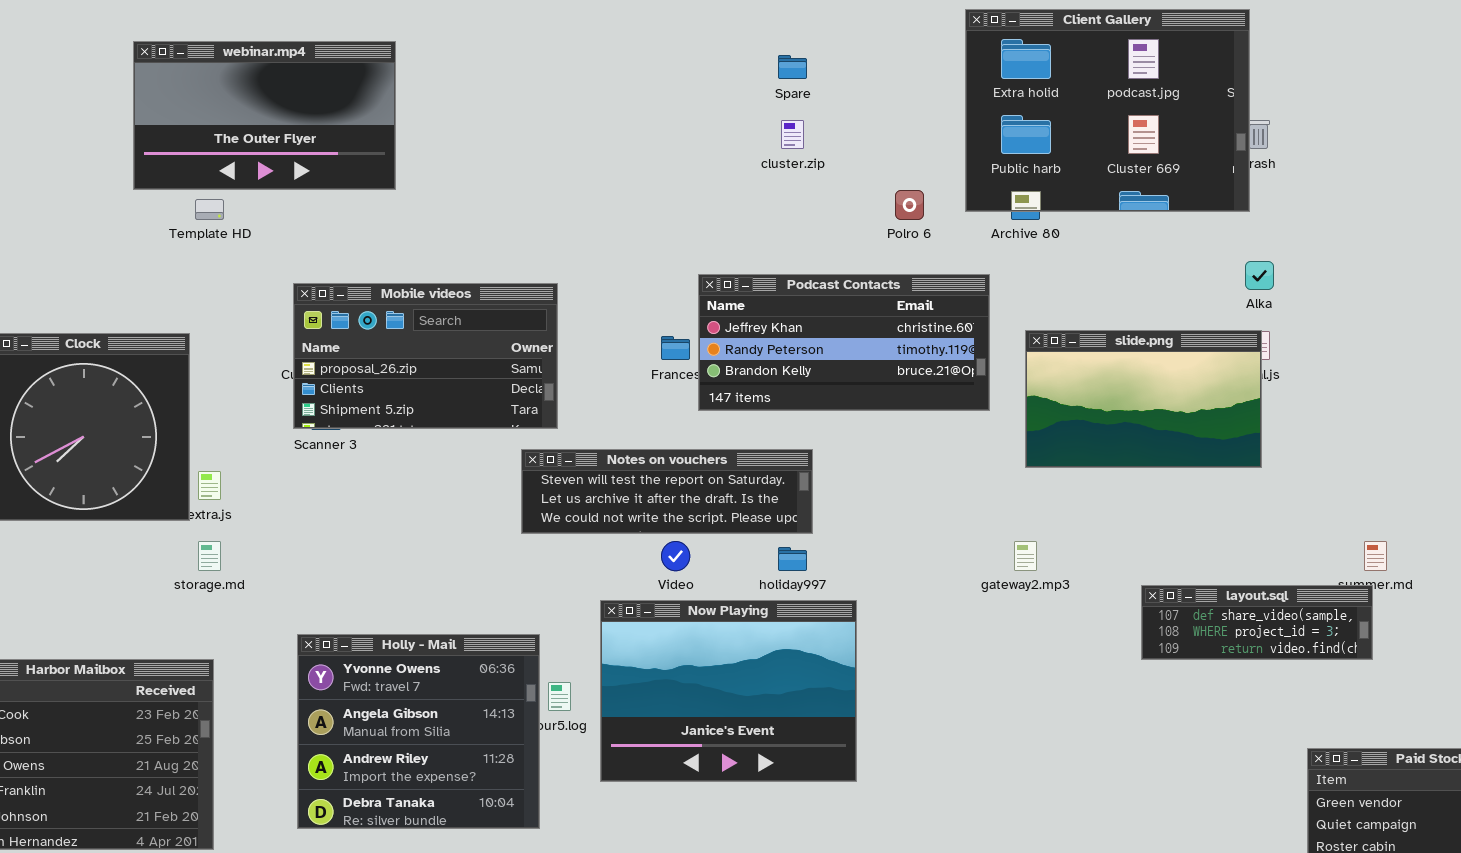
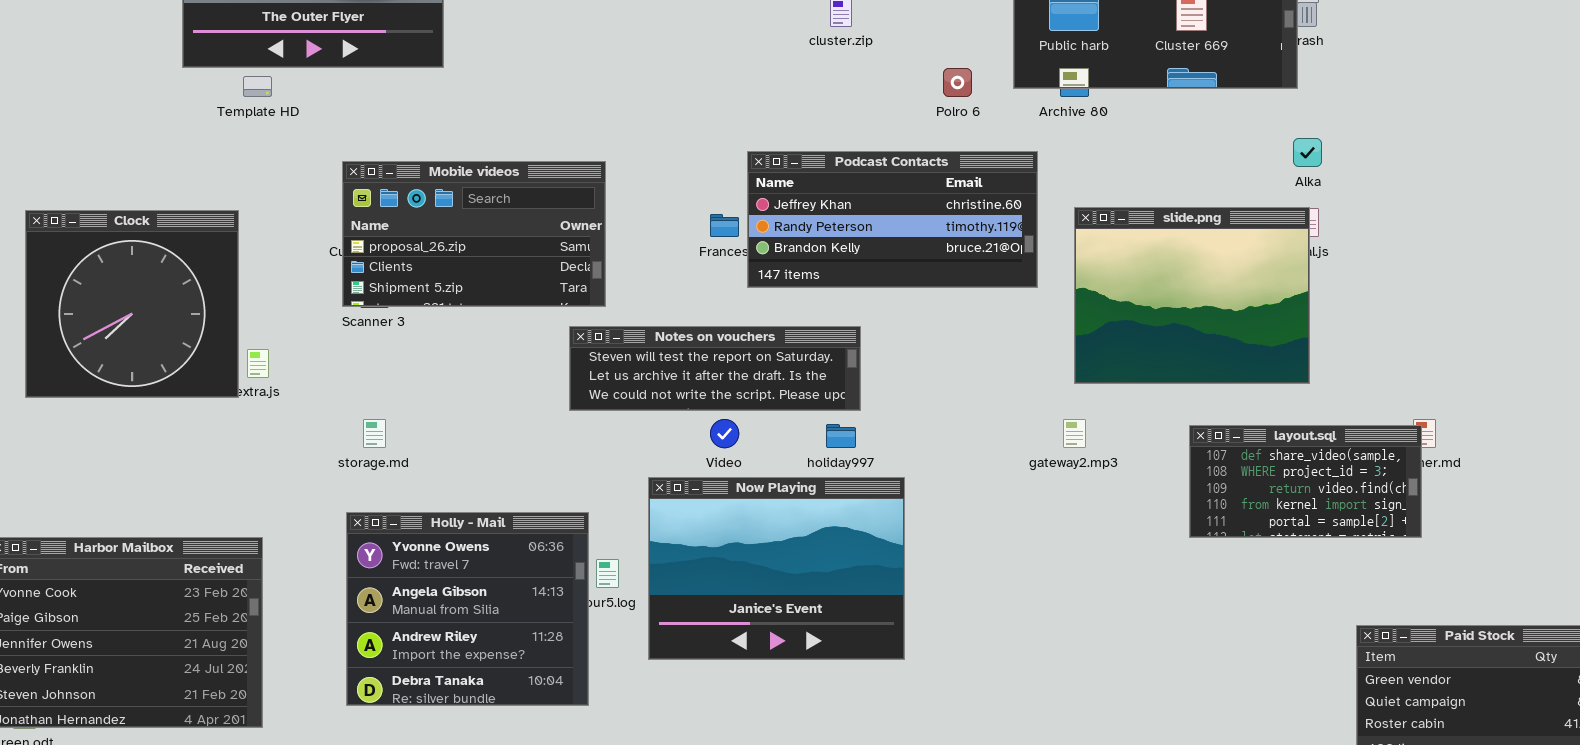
slide.png: [1025,330,1262,468] -> [1074,207,1310,384], resized
storage.md: [198,541,221,571] -> [363,419,386,448], moved
layout.sql: [1141,585,1373,660] -> [1189,425,1422,538], resized

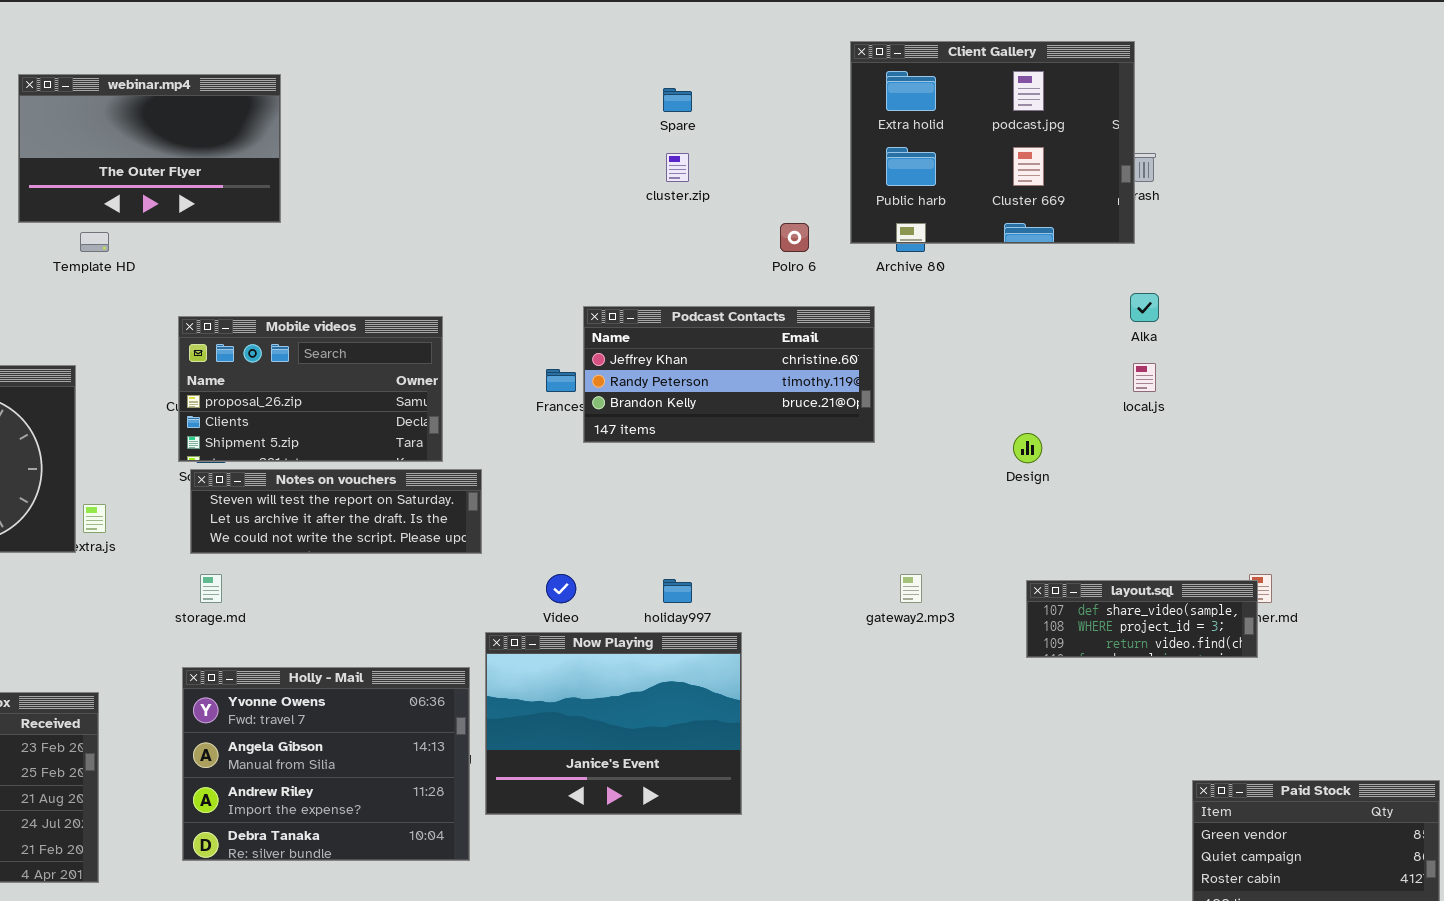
slide.png: [1074,207,1310,384] -> none, closed
Notes on vouchers: [569,326,861,411] -> [190,469,482,554], moved
layout.sql: [1189,425,1422,538] -> [1026,580,1258,658], resized
Holly - Mail: [346,512,589,706] -> [182,667,470,861], resized

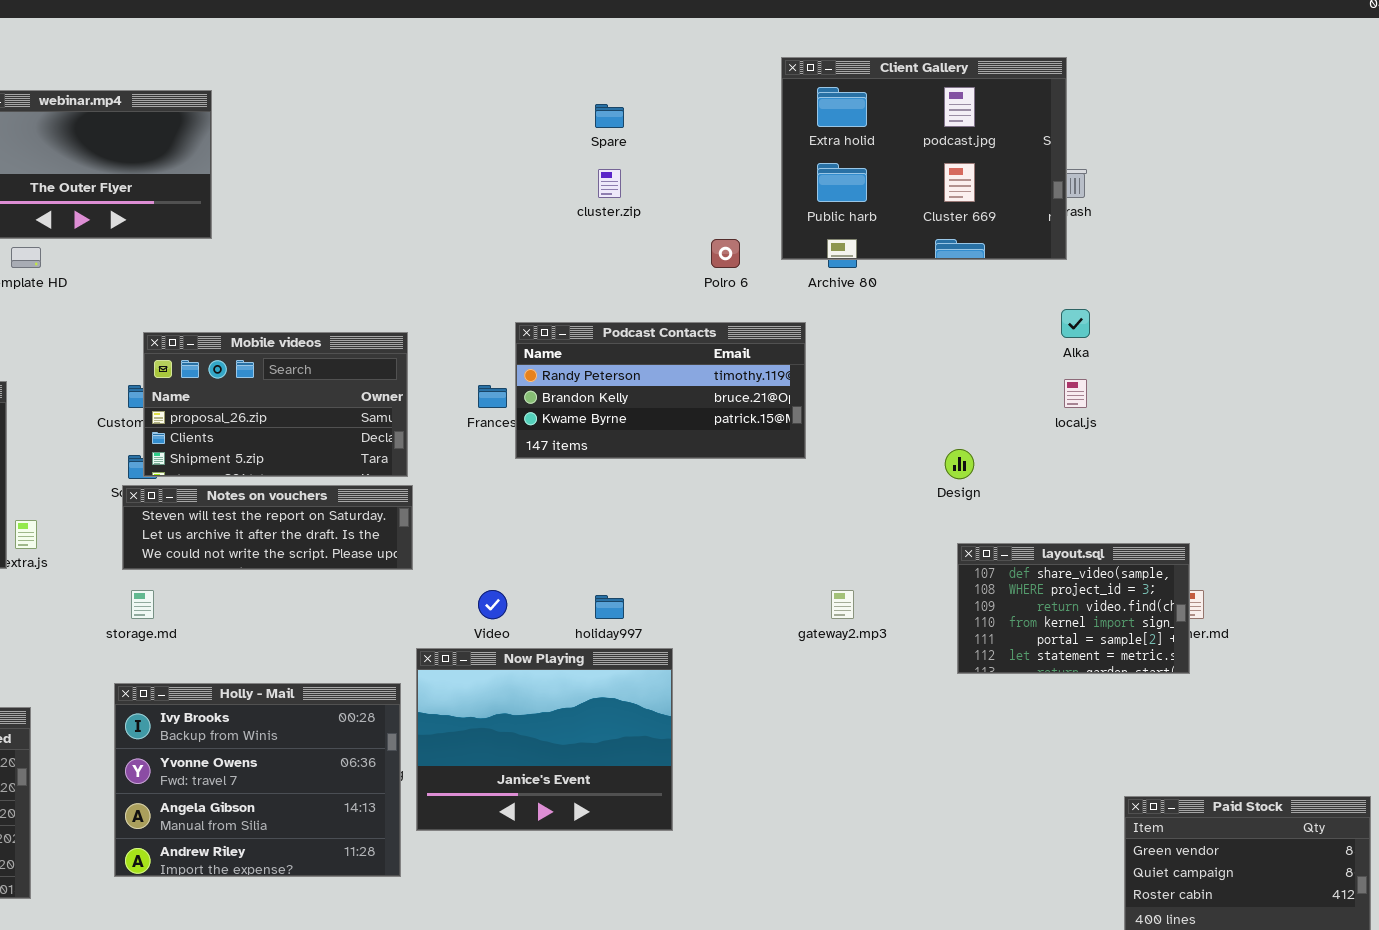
Podcast Contacts: [583,306,875,443] -> [515,322,806,459], scrolled down 1 row
Mobile videos: [178,316,443,462] -> [143,332,408,477], moved
layout.sql: [1026,580,1258,658] -> [957,543,1190,674], resized
Holly - Mail: [182,667,470,861] -> [114,683,401,877], scrolled up 1 row

